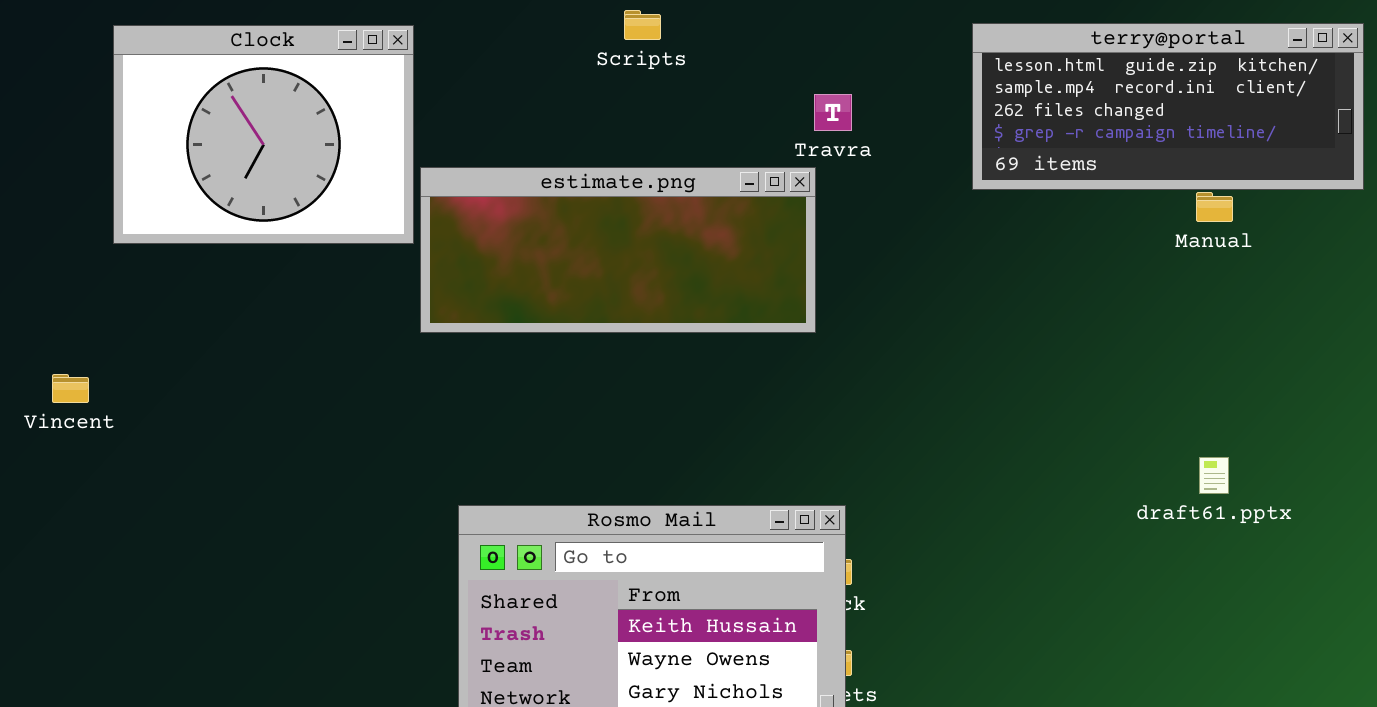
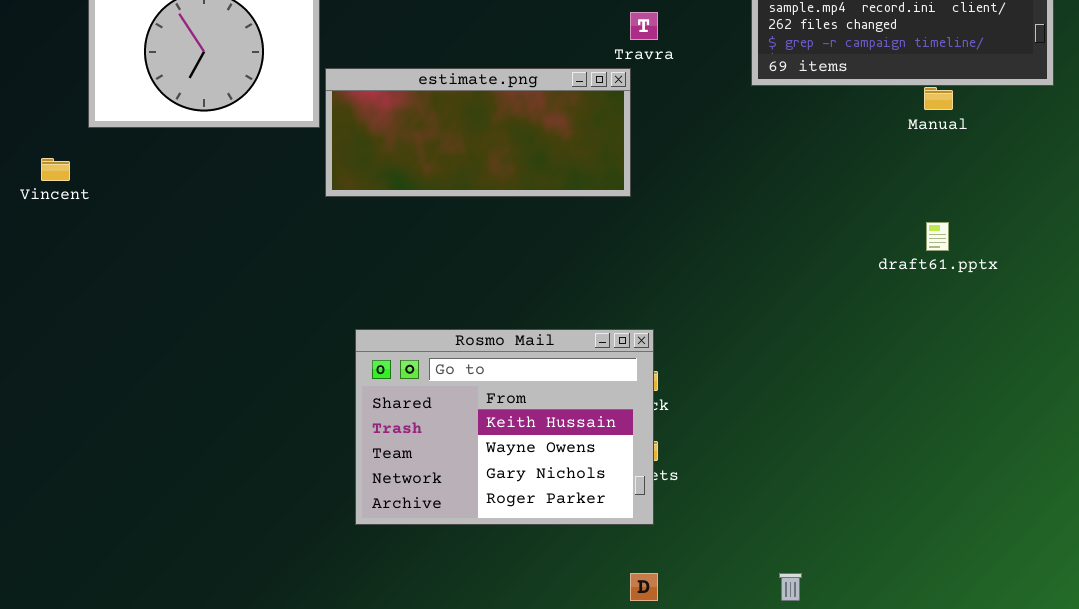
Vincent: [52,374,89,403] -> [41,158,70,181], moved
draft61.pptx: [1199,457,1229,494] -> [926,222,949,251], moved

